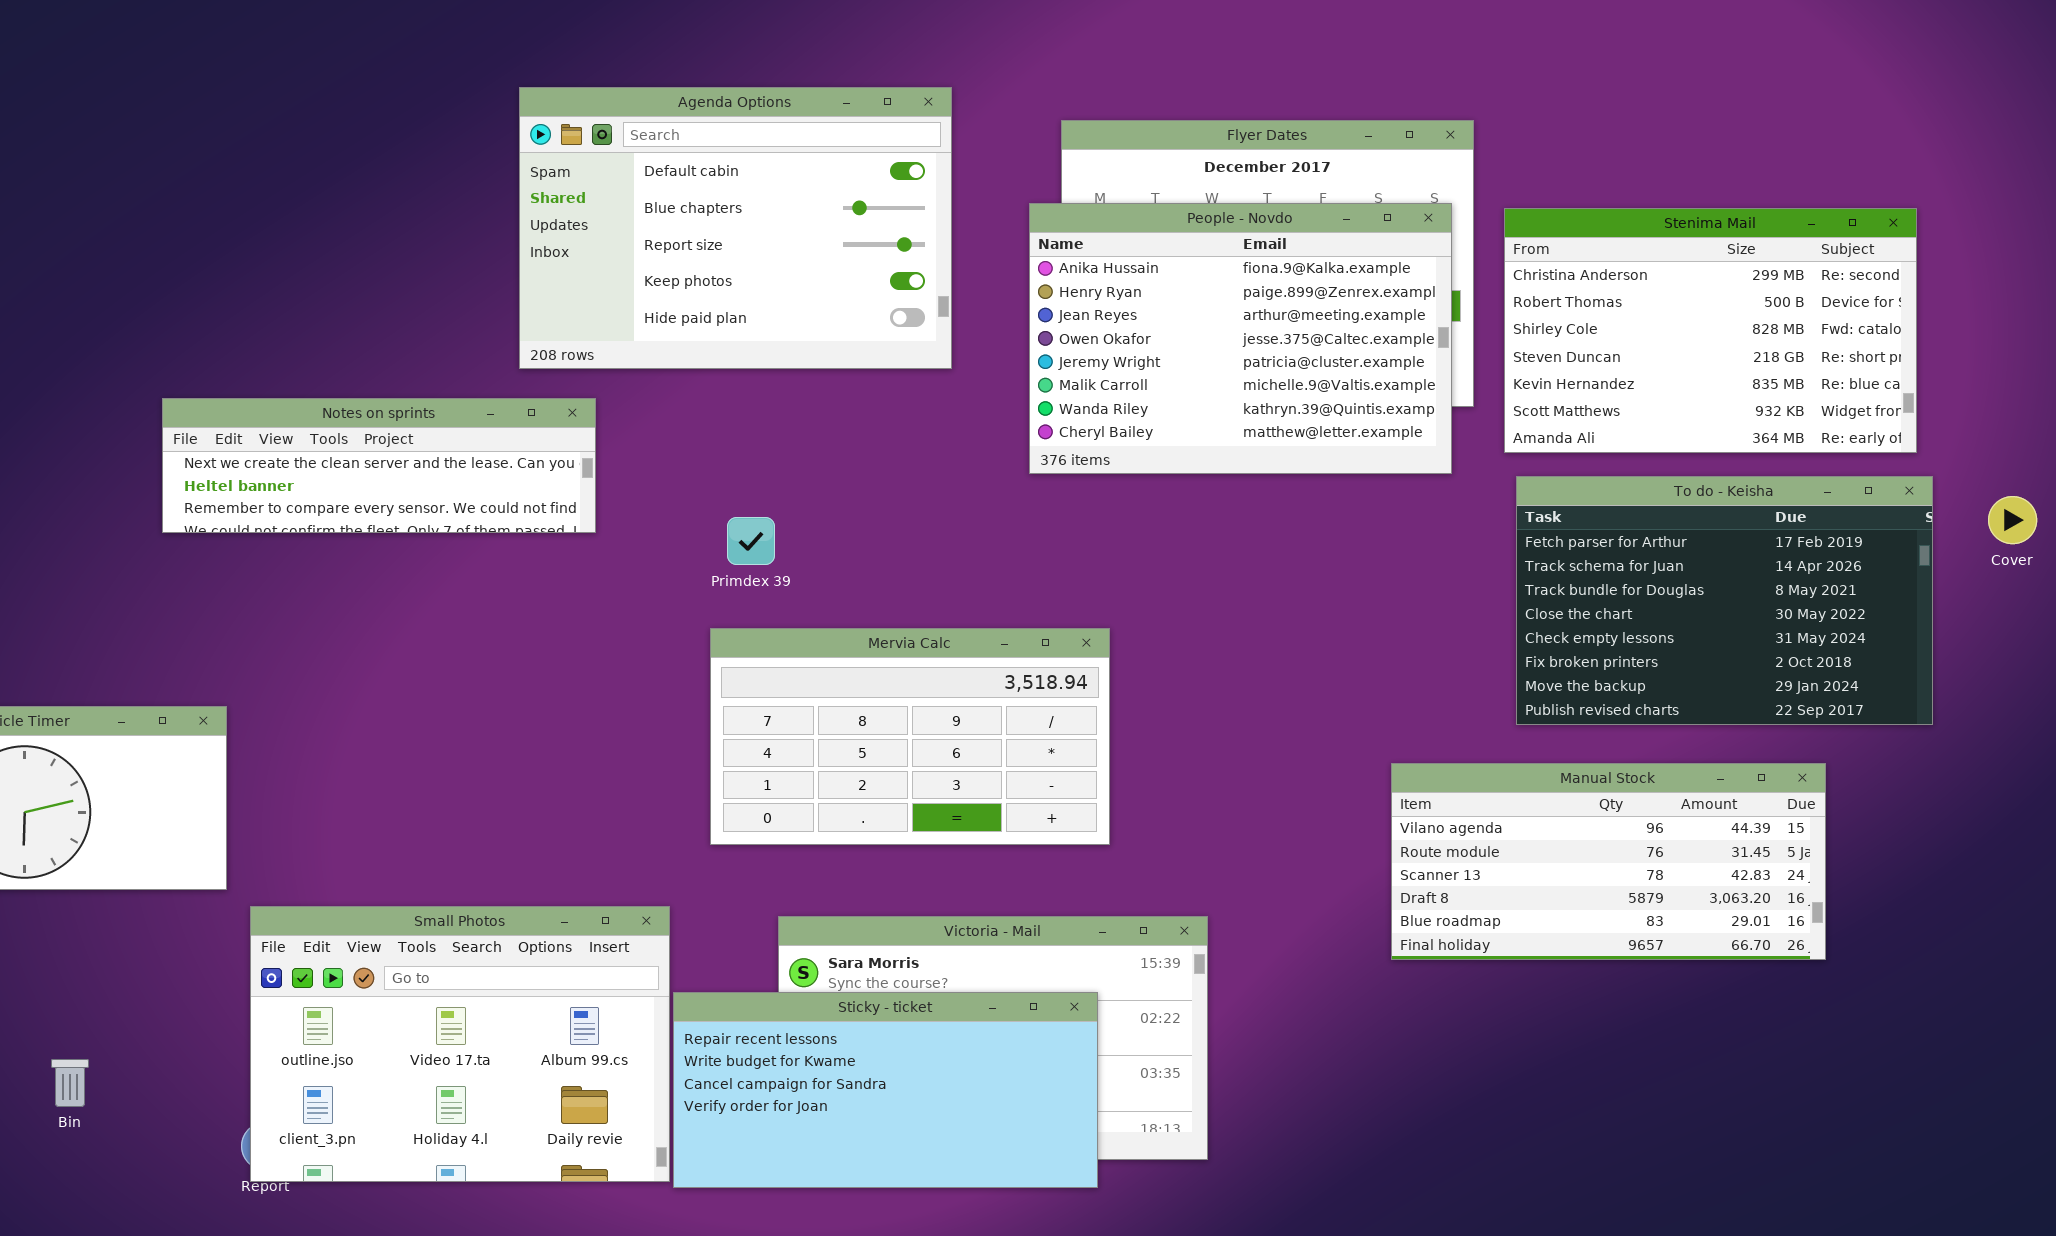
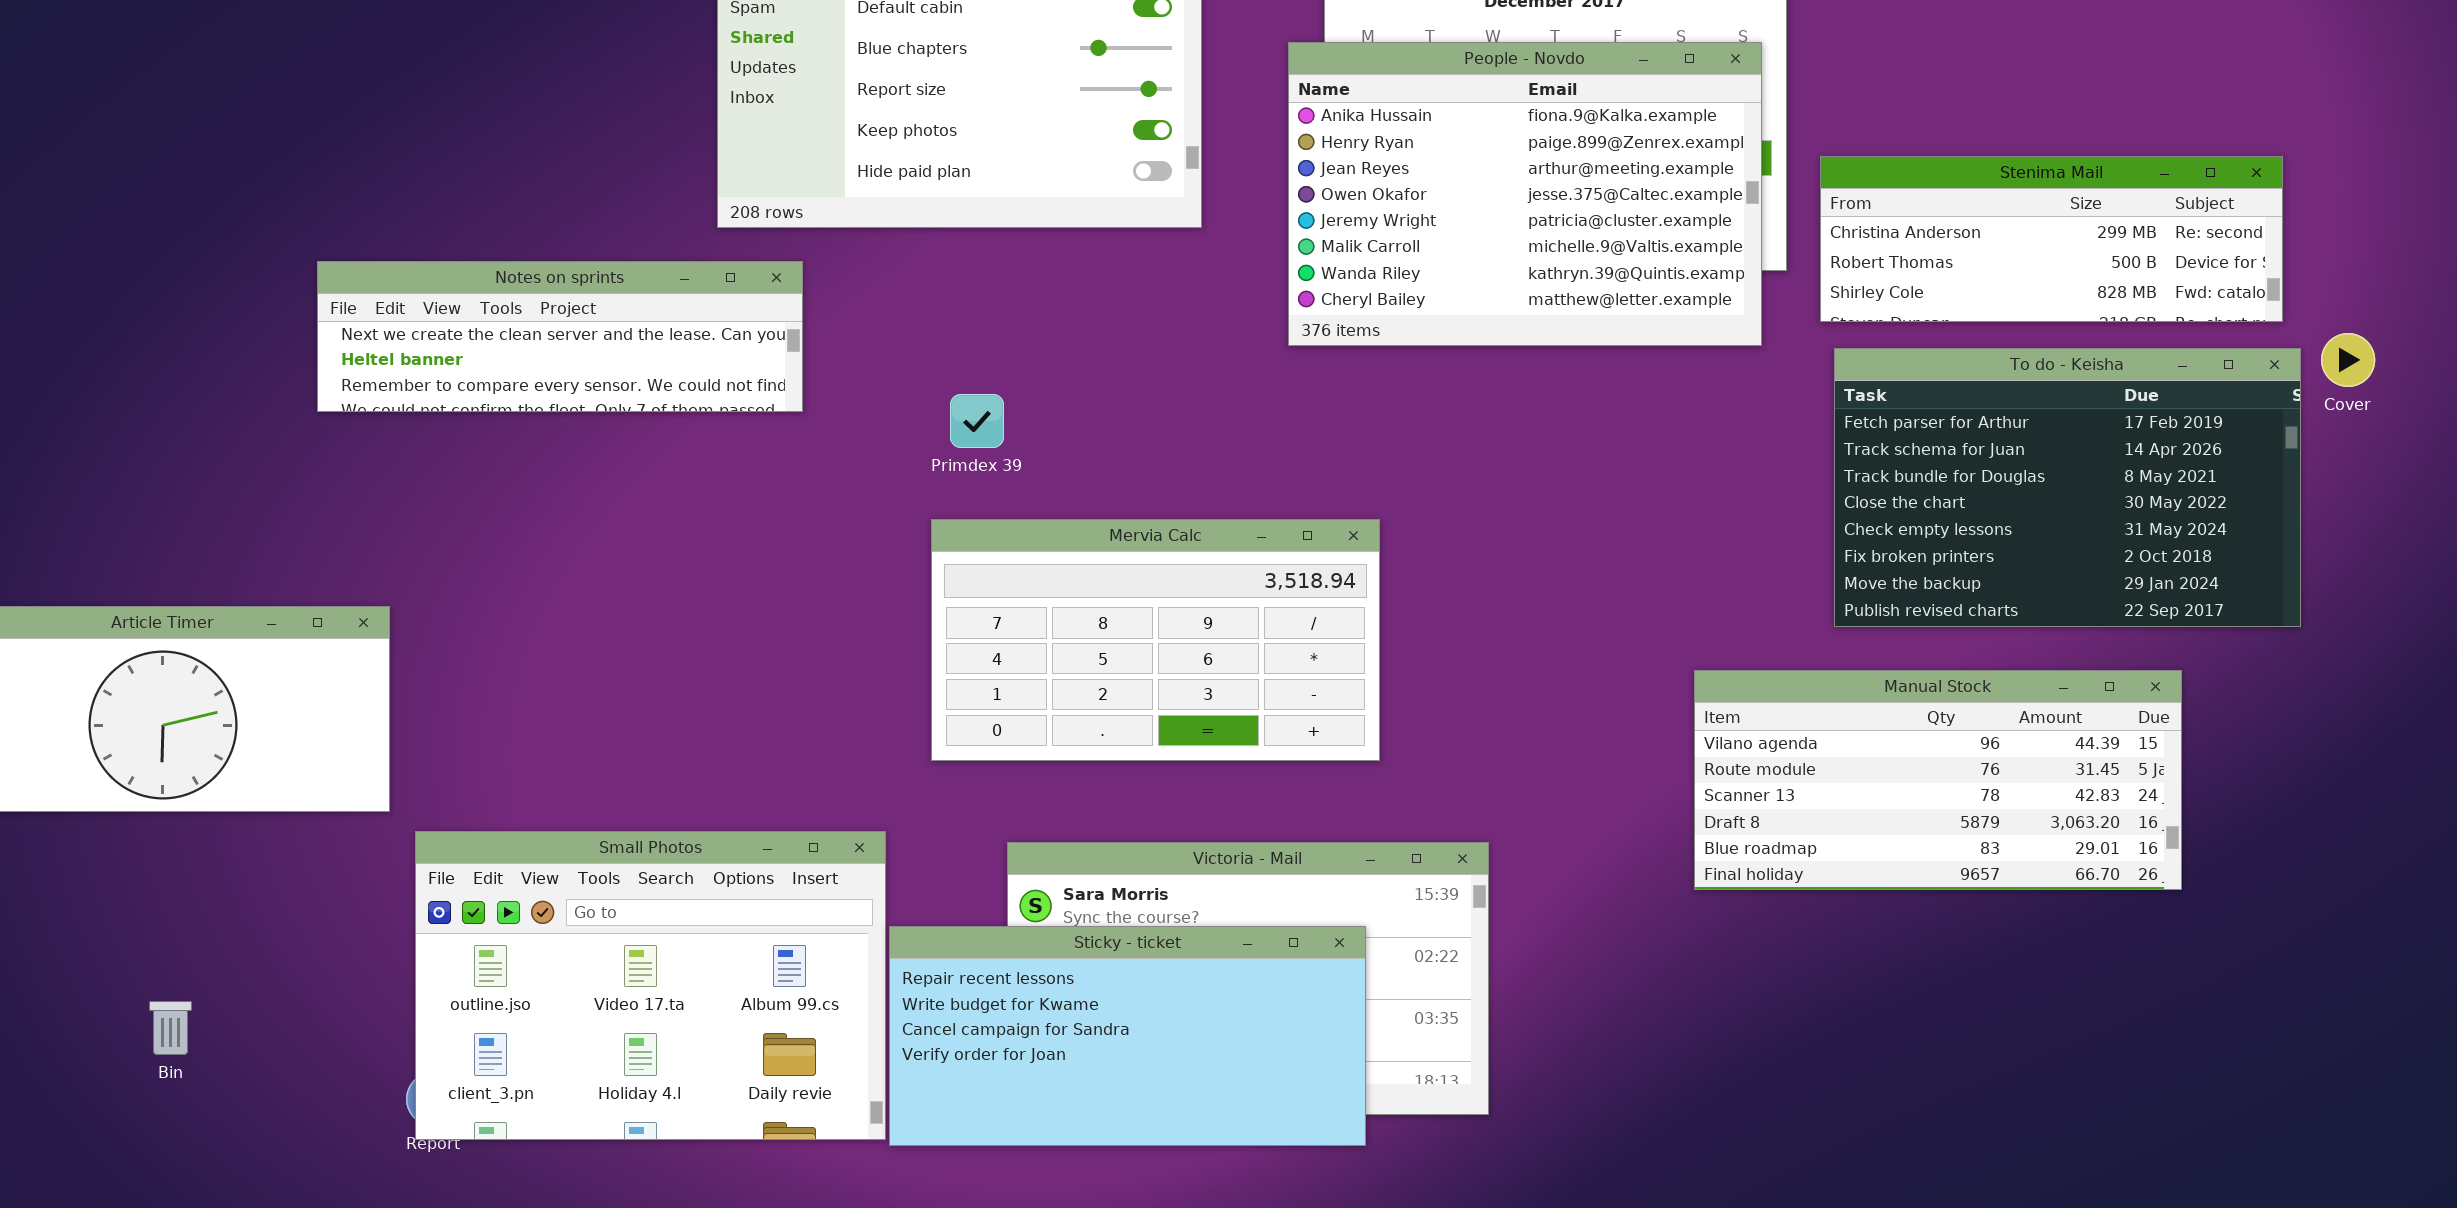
Stenima Mail: [1504,208,1917,453] -> [1820,156,2283,322], resized
Cover: [1988,496,2037,544] -> [2321,333,2375,387], moved
Bin: [51,1059,89,1107] -> [149,1001,192,1055], moved

